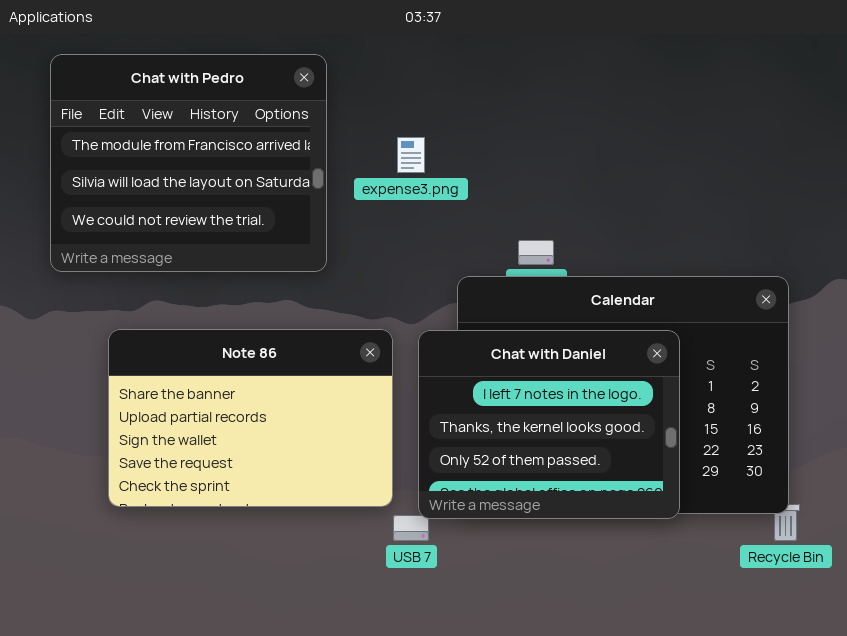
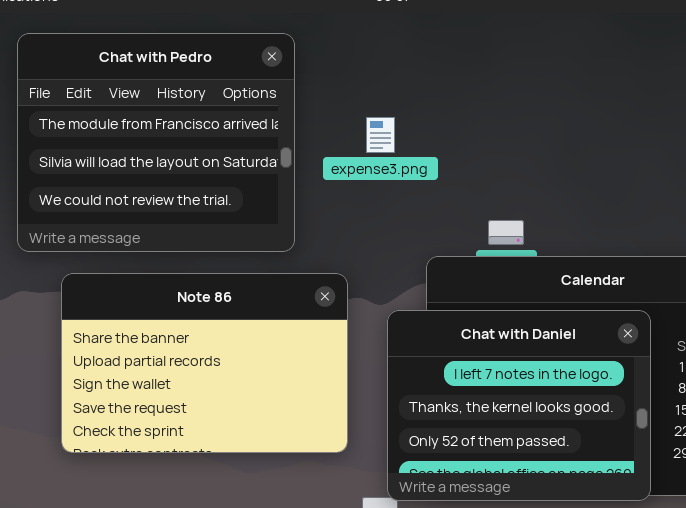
Note 86: [108,329,393,507] -> [61,273,348,453], moved

